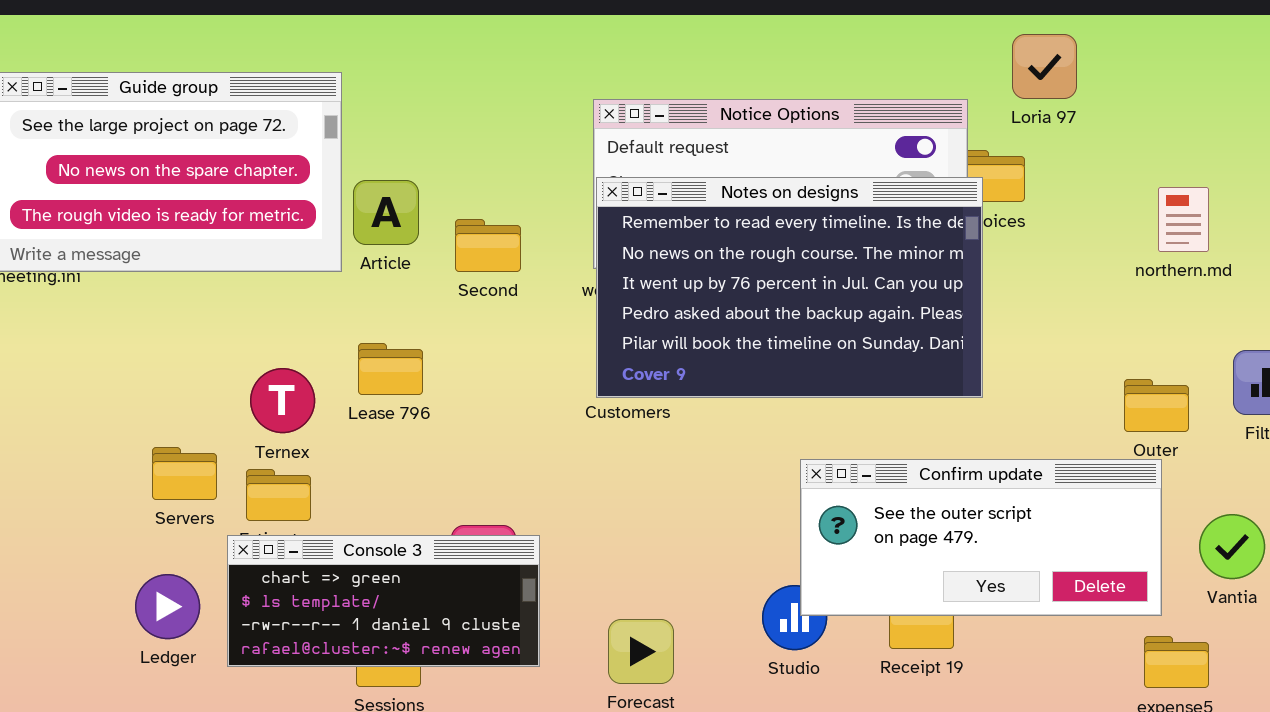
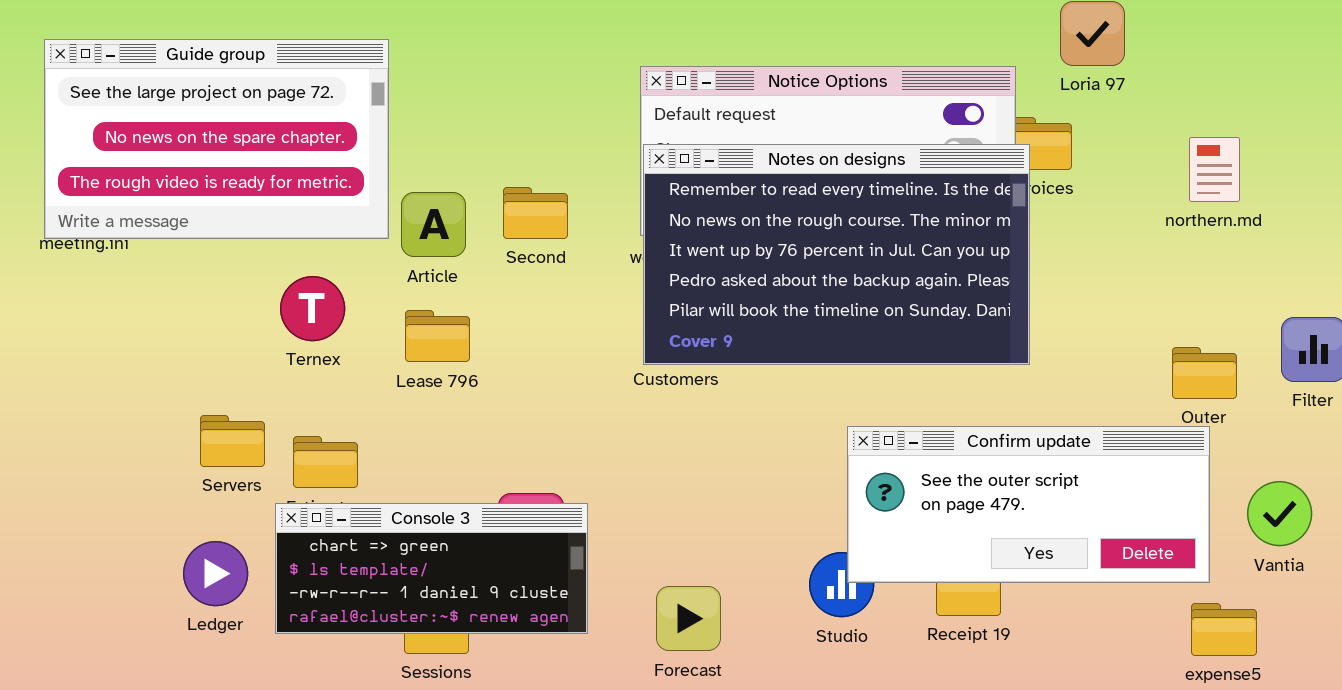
Article: [353,180,419,245] -> [401,192,466,257], moved
northern.md: [1158,187,1209,252] -> [1189,137,1240,202], moved
Ternex: [250,368,315,433] -> [280,276,345,341], moved

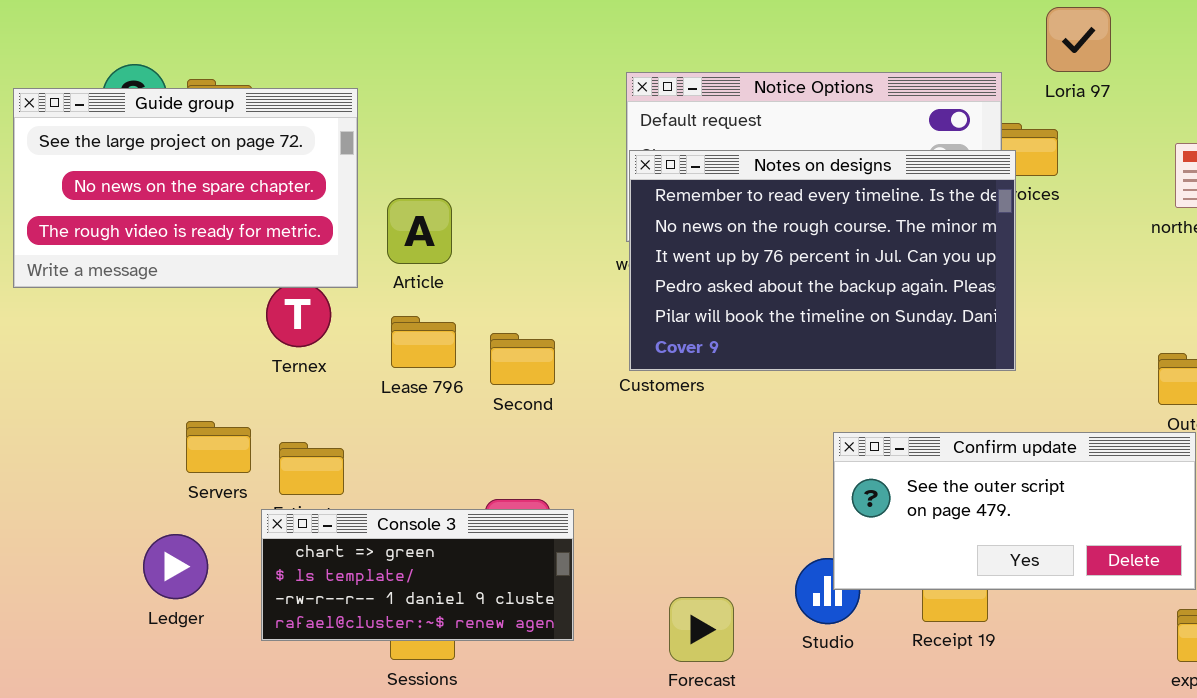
Guide group: [44,39,389,239] -> [13,88,358,288], moved
Second: [503,187,568,239] -> [490,333,555,385], moved
Ledger: [183,541,248,606] -> [143,534,208,599], moved
Forecast: [656,586,721,651] -> [669,597,734,662], moved

